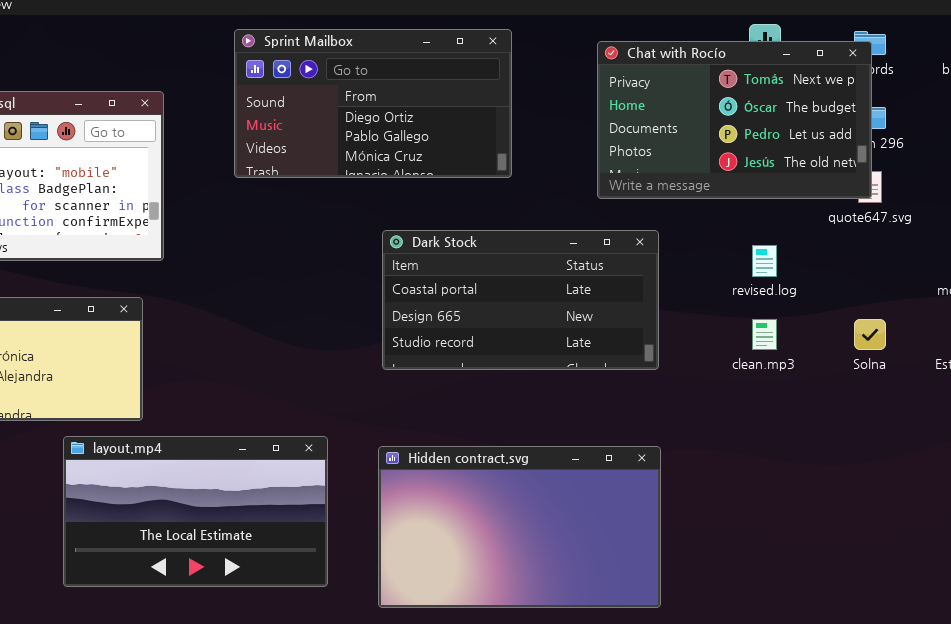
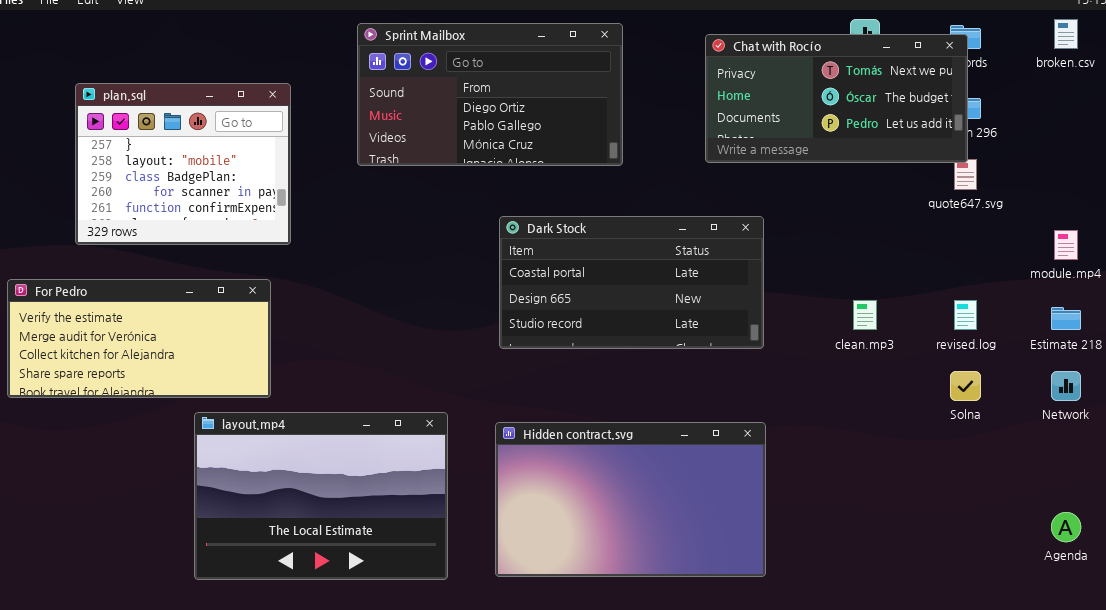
Chat with Rocío: [597,41,872,199] -> [705,34,968,163], resized
revised.log: [752,245,777,277] -> [954,300,977,330], moved
Solna: [854,319,886,350] -> [950,371,981,401], moved
layout.mp4: [63,436,328,587] -> [194,412,448,580], resized

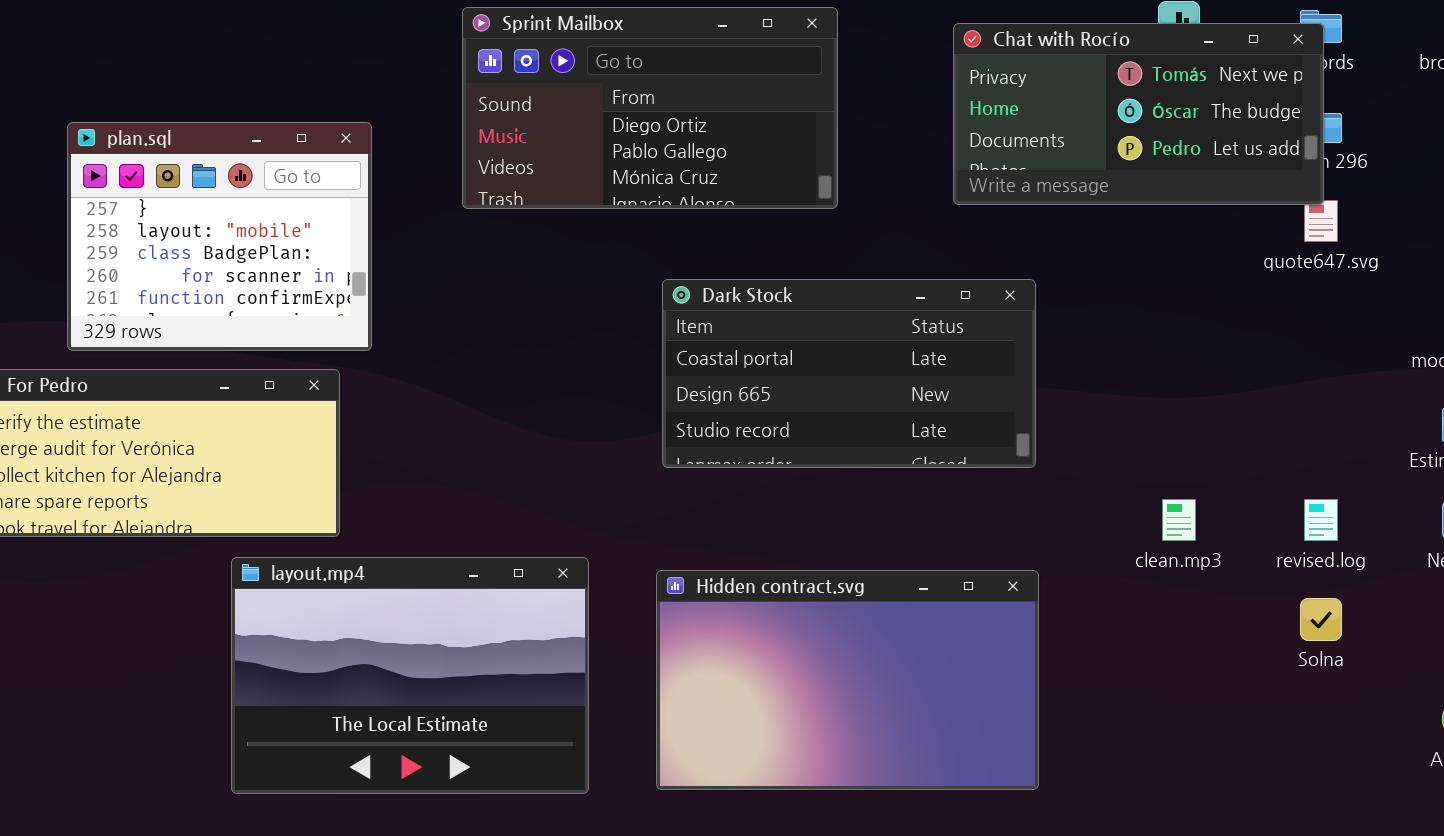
plan.sql: [75,83,291,245] -> [67,122,372,351], moved
clean.mp3: [853,300,877,330] -> [1162,499,1196,541], moved
revised.log: [954,300,977,330] -> [1304,499,1338,541], moved
Solna: [950,371,981,401] -> [1300,598,1342,641], moved

